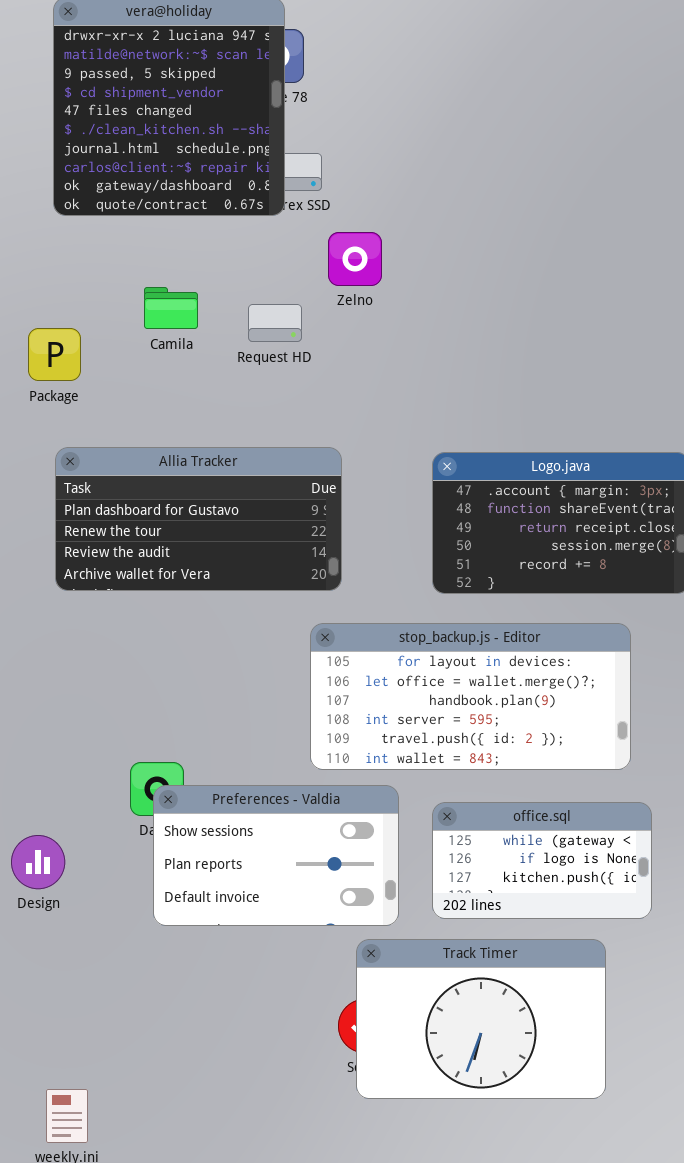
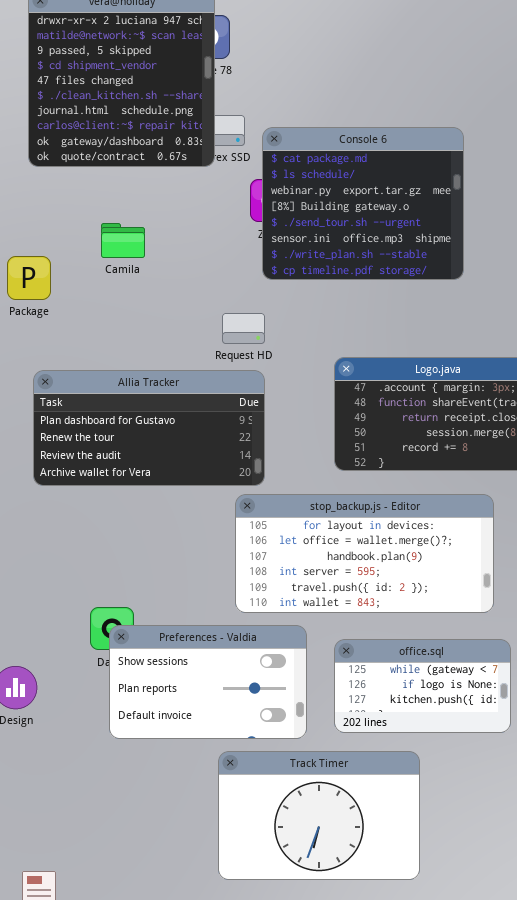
Console 6: none -> [262,127,464,280], opened
Request HD: [248,304,302,342] -> [222,313,265,344], moved
Allia Tracker: [55,447,342,591] -> [33,370,265,486], moved
Track Timer: [356,939,606,1099] -> [218,751,420,880], moved

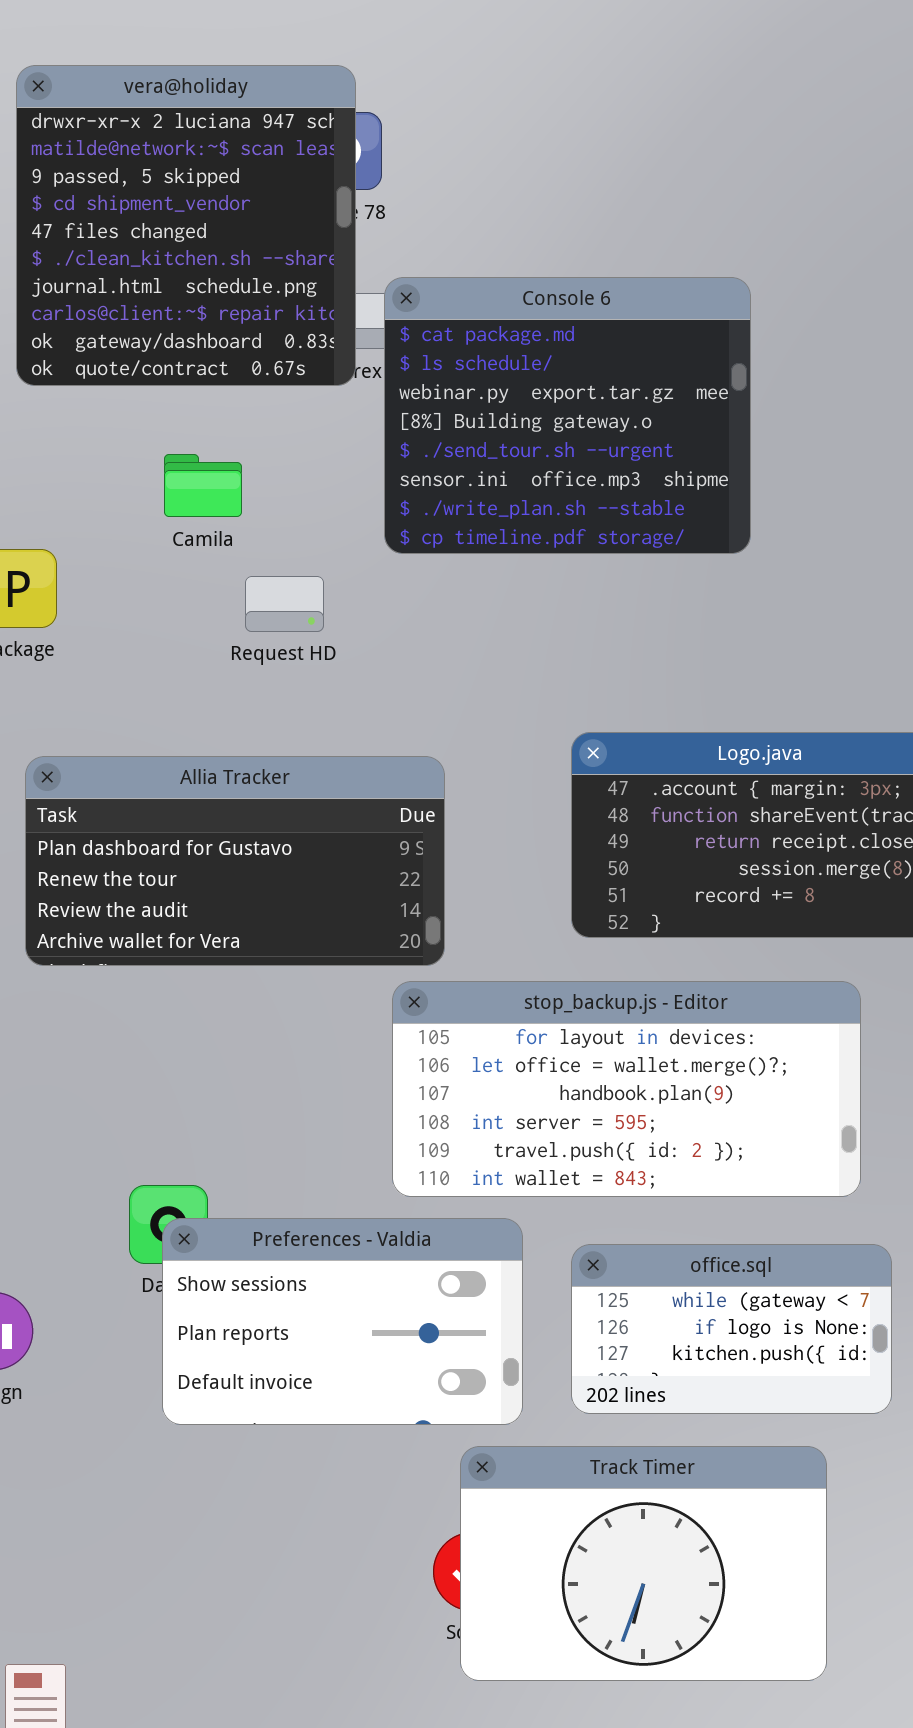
Console 6: [262,127,464,280] -> [384,277,751,554], moved
Camila: [101,223,145,258] -> [164,454,242,517], moved
Request HD: [222,313,265,344] -> [245,576,324,632], moved
Track Timer: [218,751,420,880] -> [460,1446,827,1681], moved

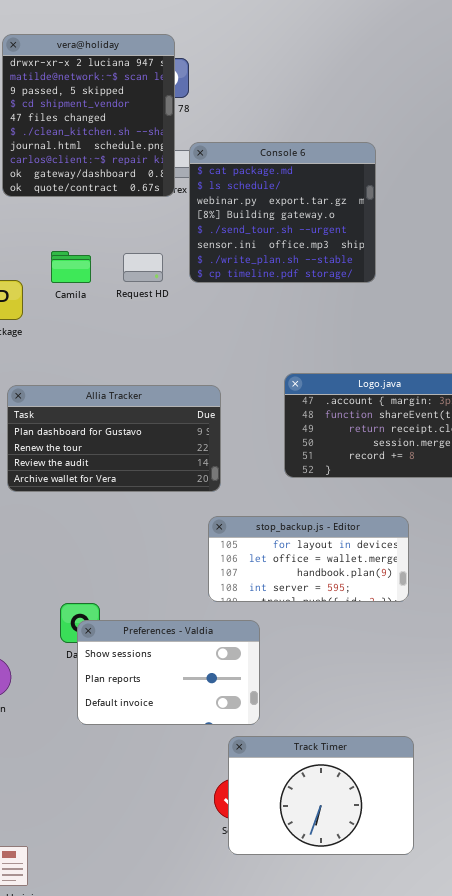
Camila: [164,454,242,517] -> [51,251,91,283], moved
Request HD: [245,576,324,632] -> [123,253,163,282], moved
stop_backup.js - Editor: [392,981,861,1197] -> [208,516,409,602], moved, resized
office.sql: [571,1244,892,1414] -> none, closed

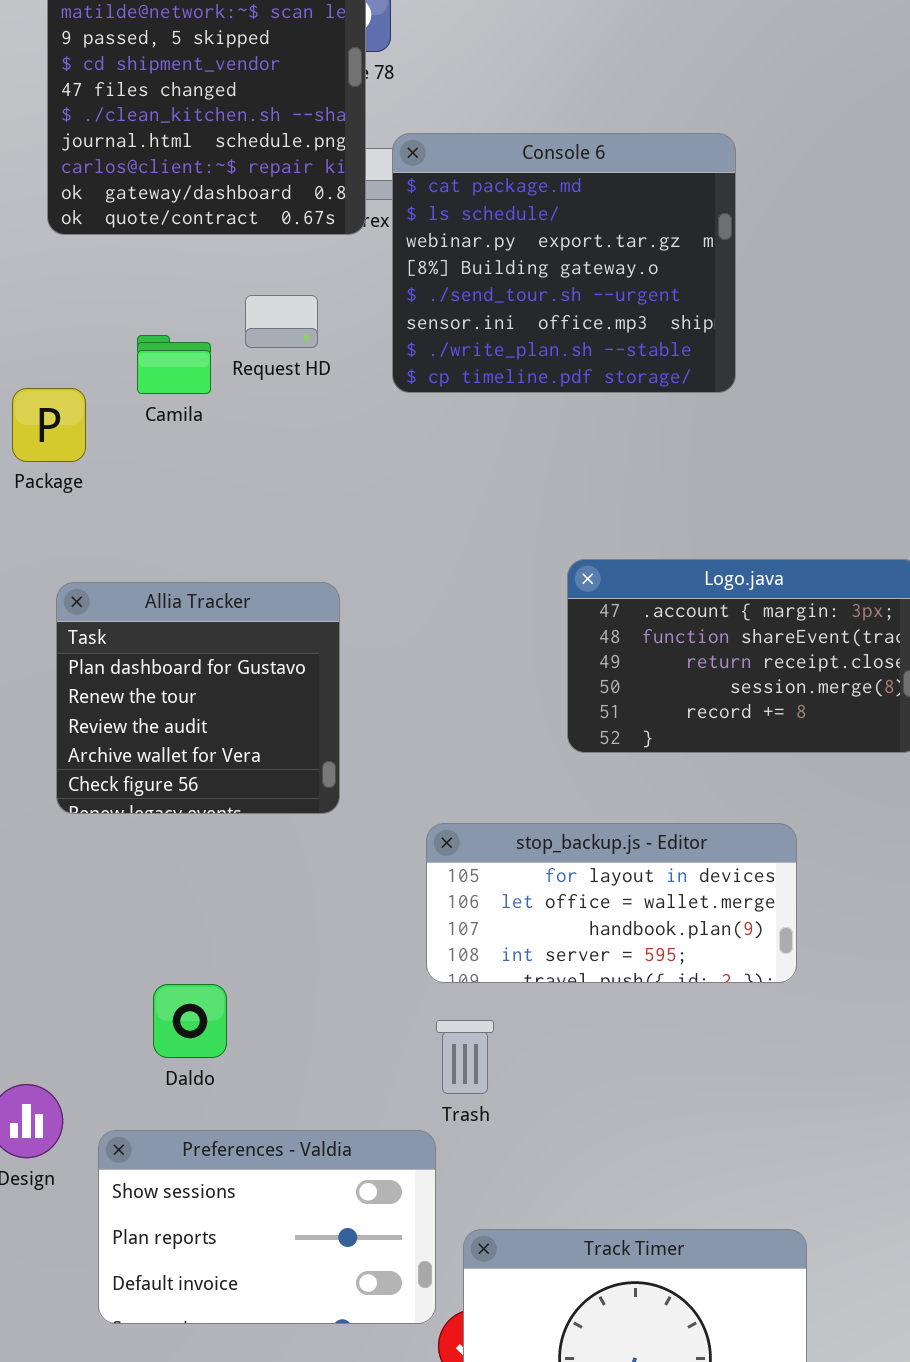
Request HD: [123,253,163,282] -> [245,295,318,348], moved
Allia Tracker: [7,385,221,492] -> [56,582,340,814], resized
Preferences - Valdia: [77,620,260,725] -> [98,1130,436,1324], moved

